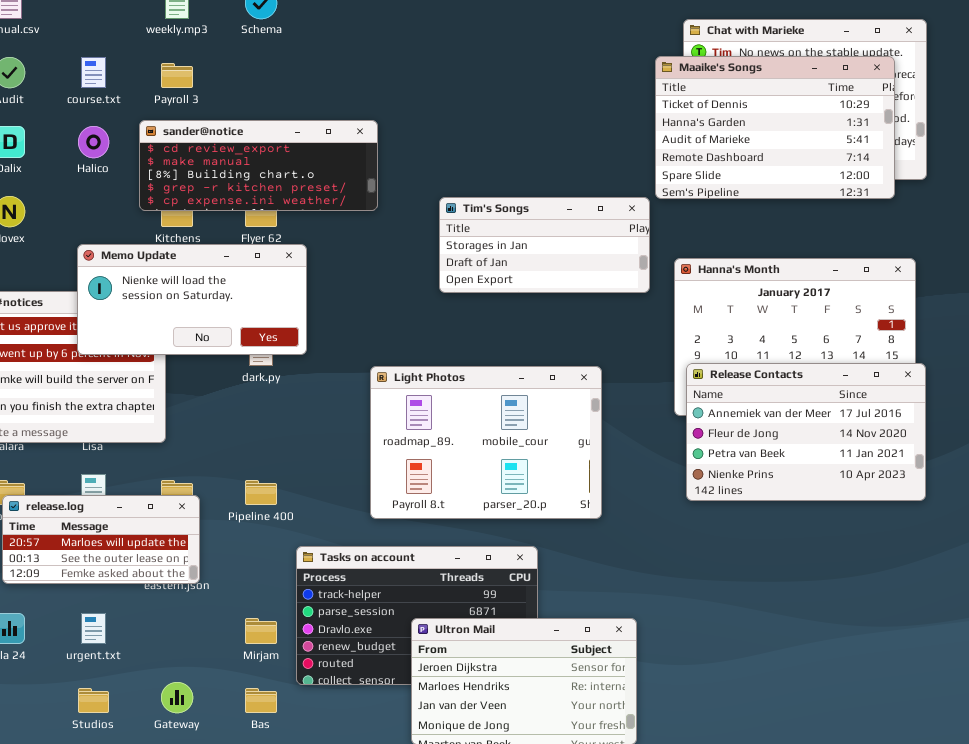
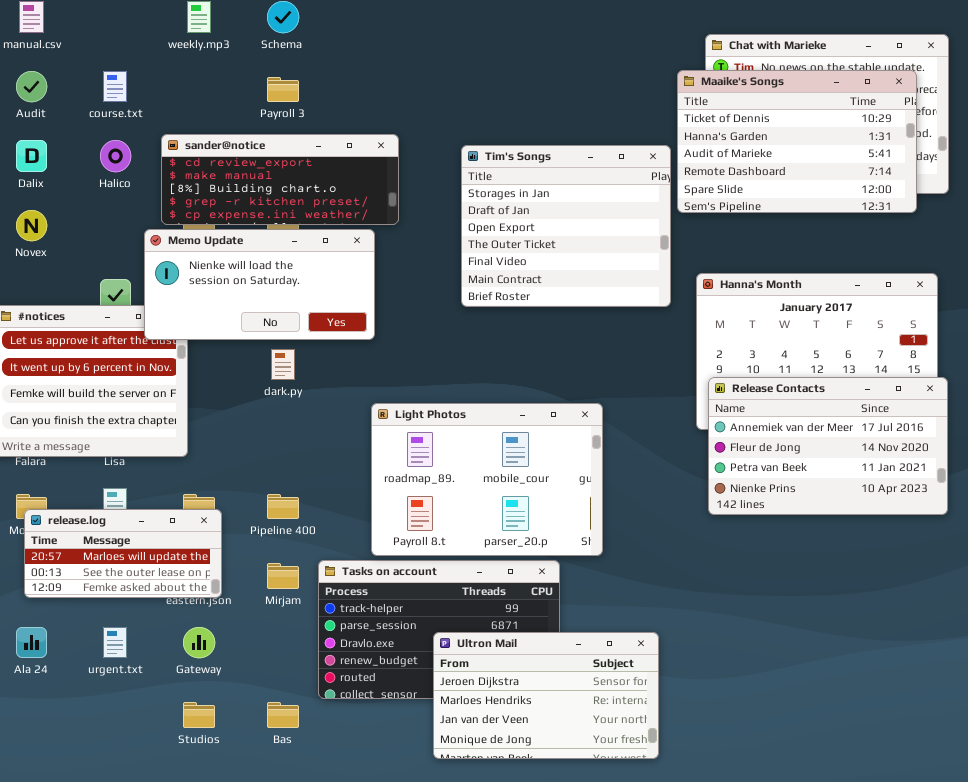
Payroll 3: [161,63,193,88] -> [267,77,299,102], moved
Tim's Songs: [439,197,650,293] -> [461,145,671,307], resized
Memo Update: [77,244,307,355] -> [144,229,375,340], moved
Light Photos: [370,366,602,519] -> [371,403,603,556], moved
Mirjam: [245,618,277,644] -> [267,563,299,589], moved
Gateway: [161,682,193,713] -> [183,627,215,658], moved
Studios: [78,688,109,713] -> [183,702,215,728], moved

